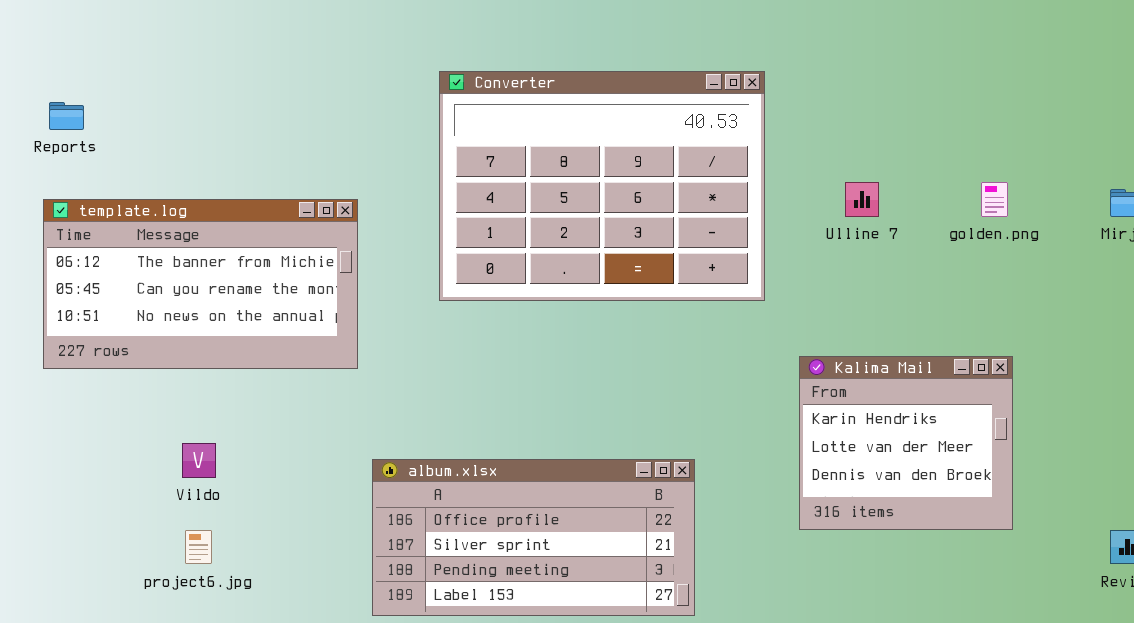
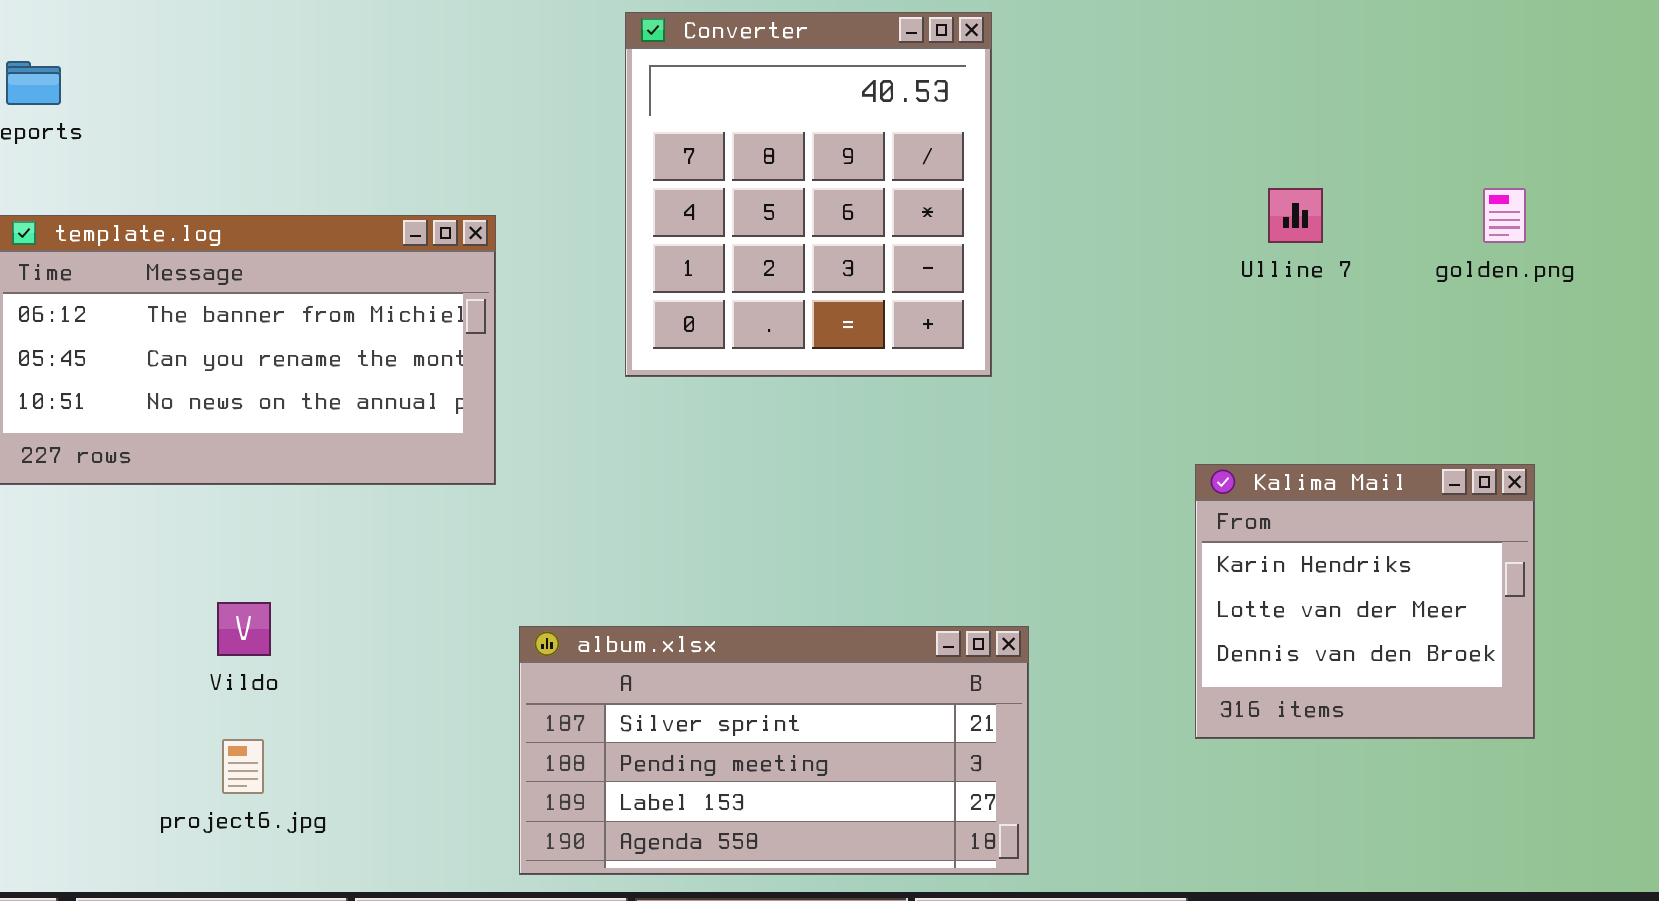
Converter: [439,71,765,301] -> [625,12,992,377], resized
album.xlsx: [372,459,695,616] -> [519,626,1029,875], scrolled down 1 row

